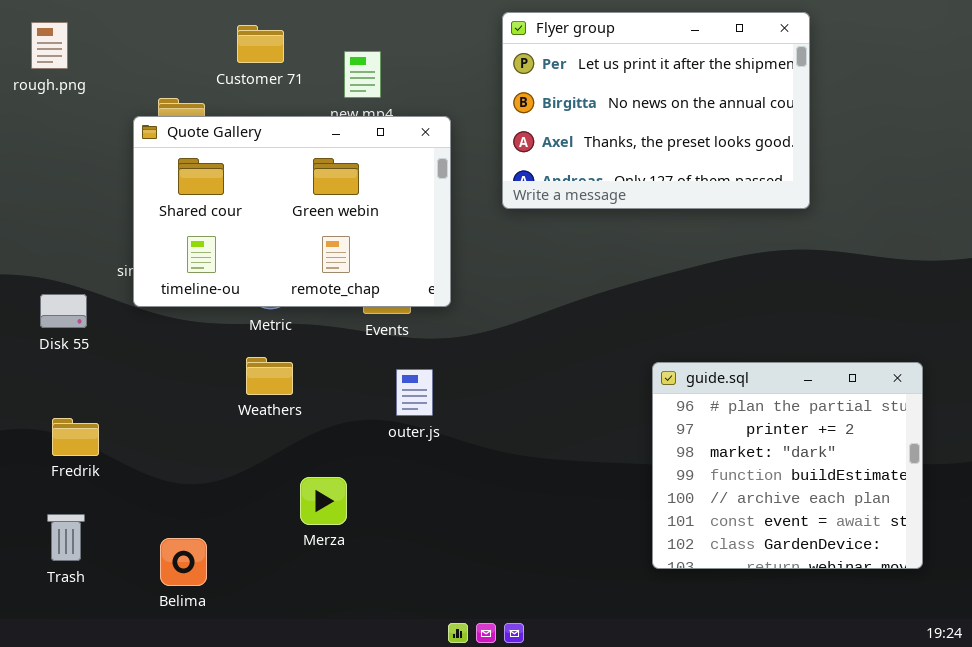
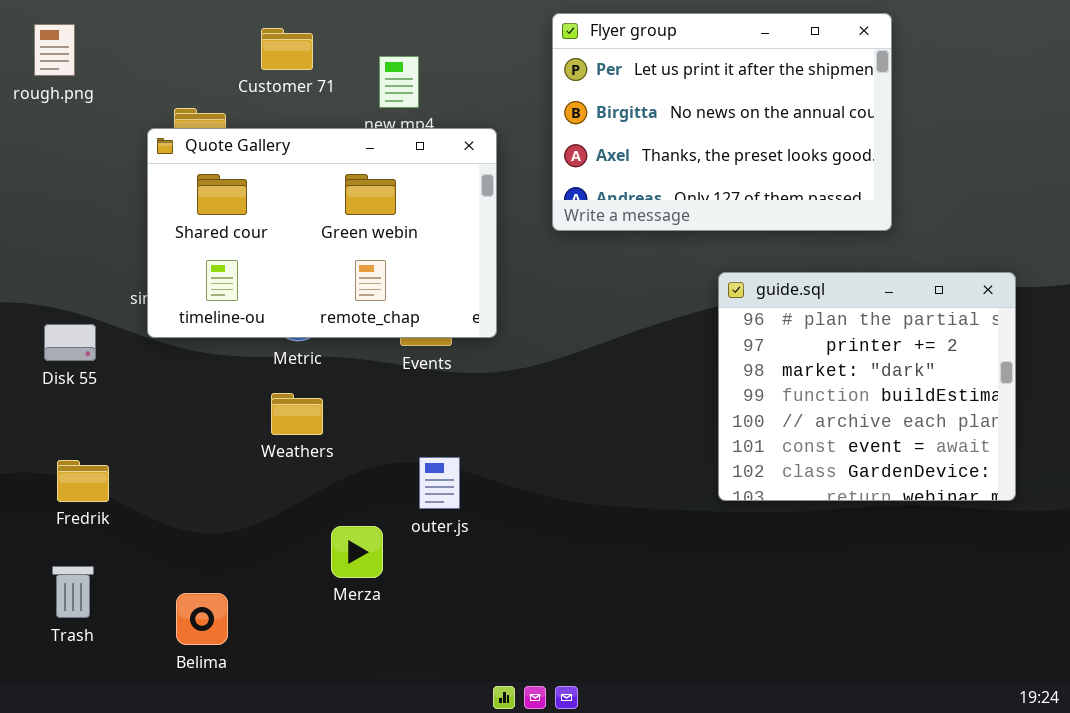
guide.sql: [652,362,923,569] -> [718,272,1016,501], moved
outer.js: [396,369,433,416] -> [419,457,460,509], moved

